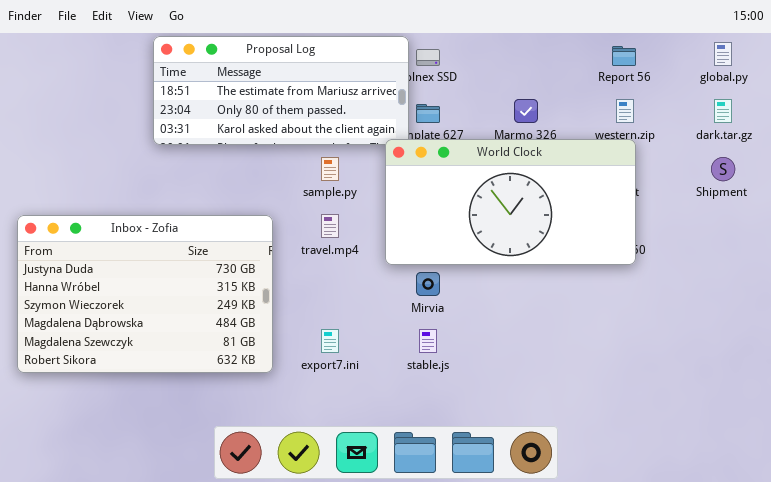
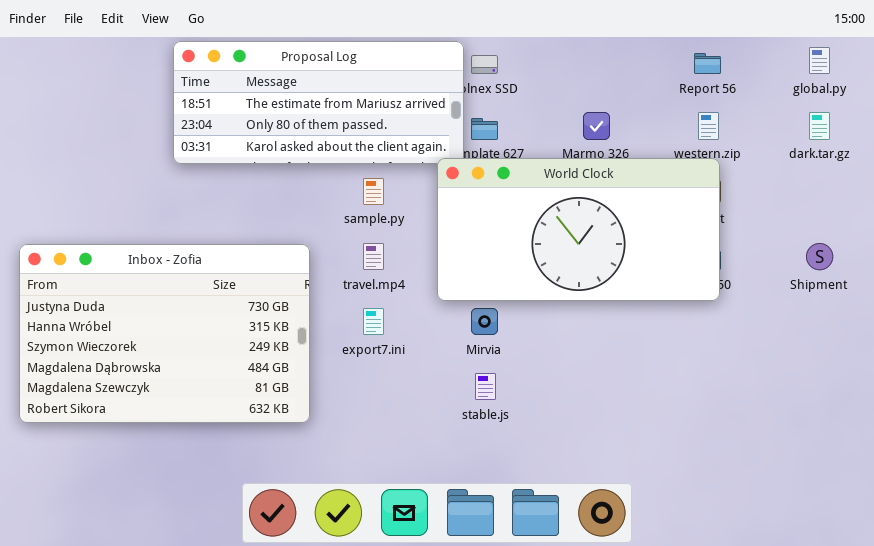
Shipment: [711,157,735,181] -> [806,243,833,270], moved
export7.ini: [321,329,339,353] -> [363,308,384,335], moved

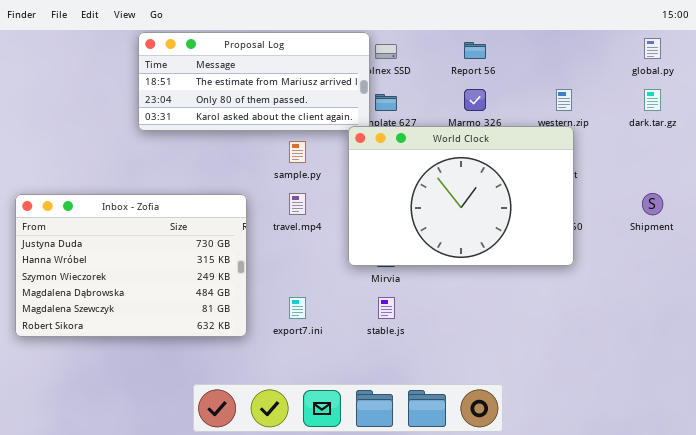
Report 56: [694,53,721,74] -> [464,42,486,59], moved
World Clock: [437,158,720,301] -> [348,126,574,266], resized
export7.ini: [363,308,384,335] -> [289,297,306,319], moved

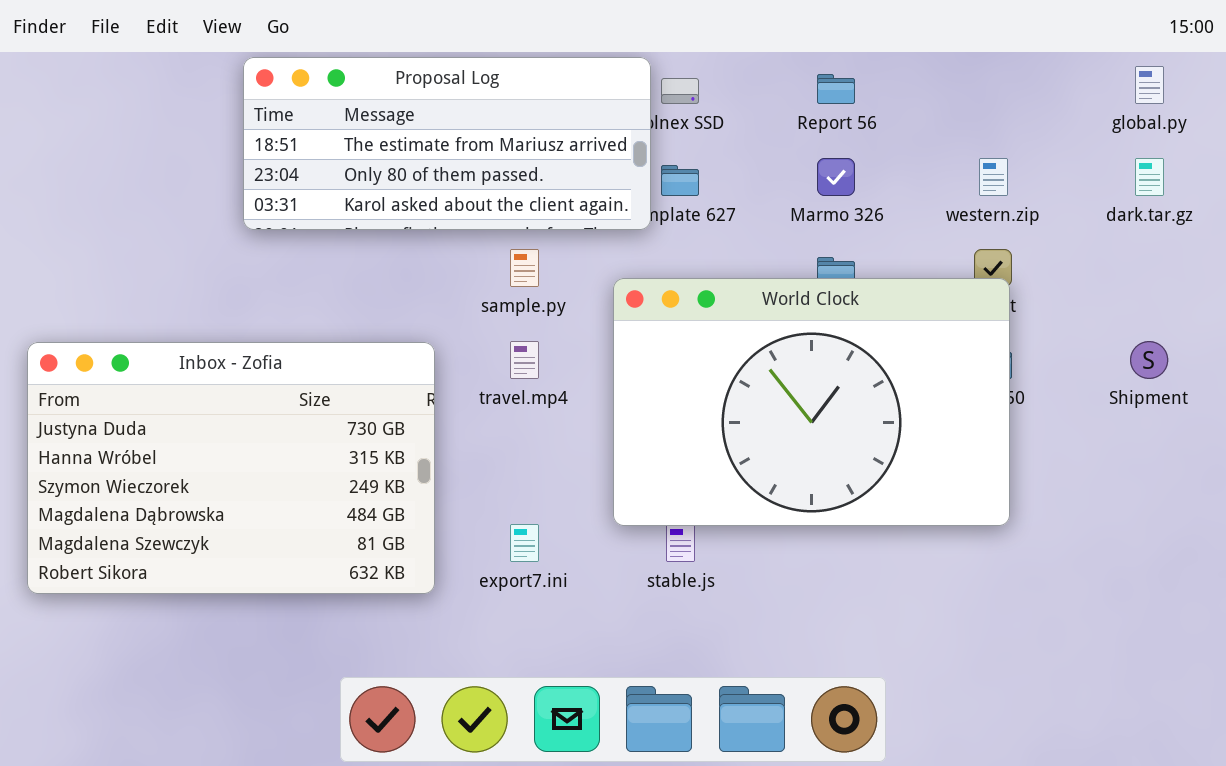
World Clock: [348,126,574,266] -> [613,278,1010,526], moved

